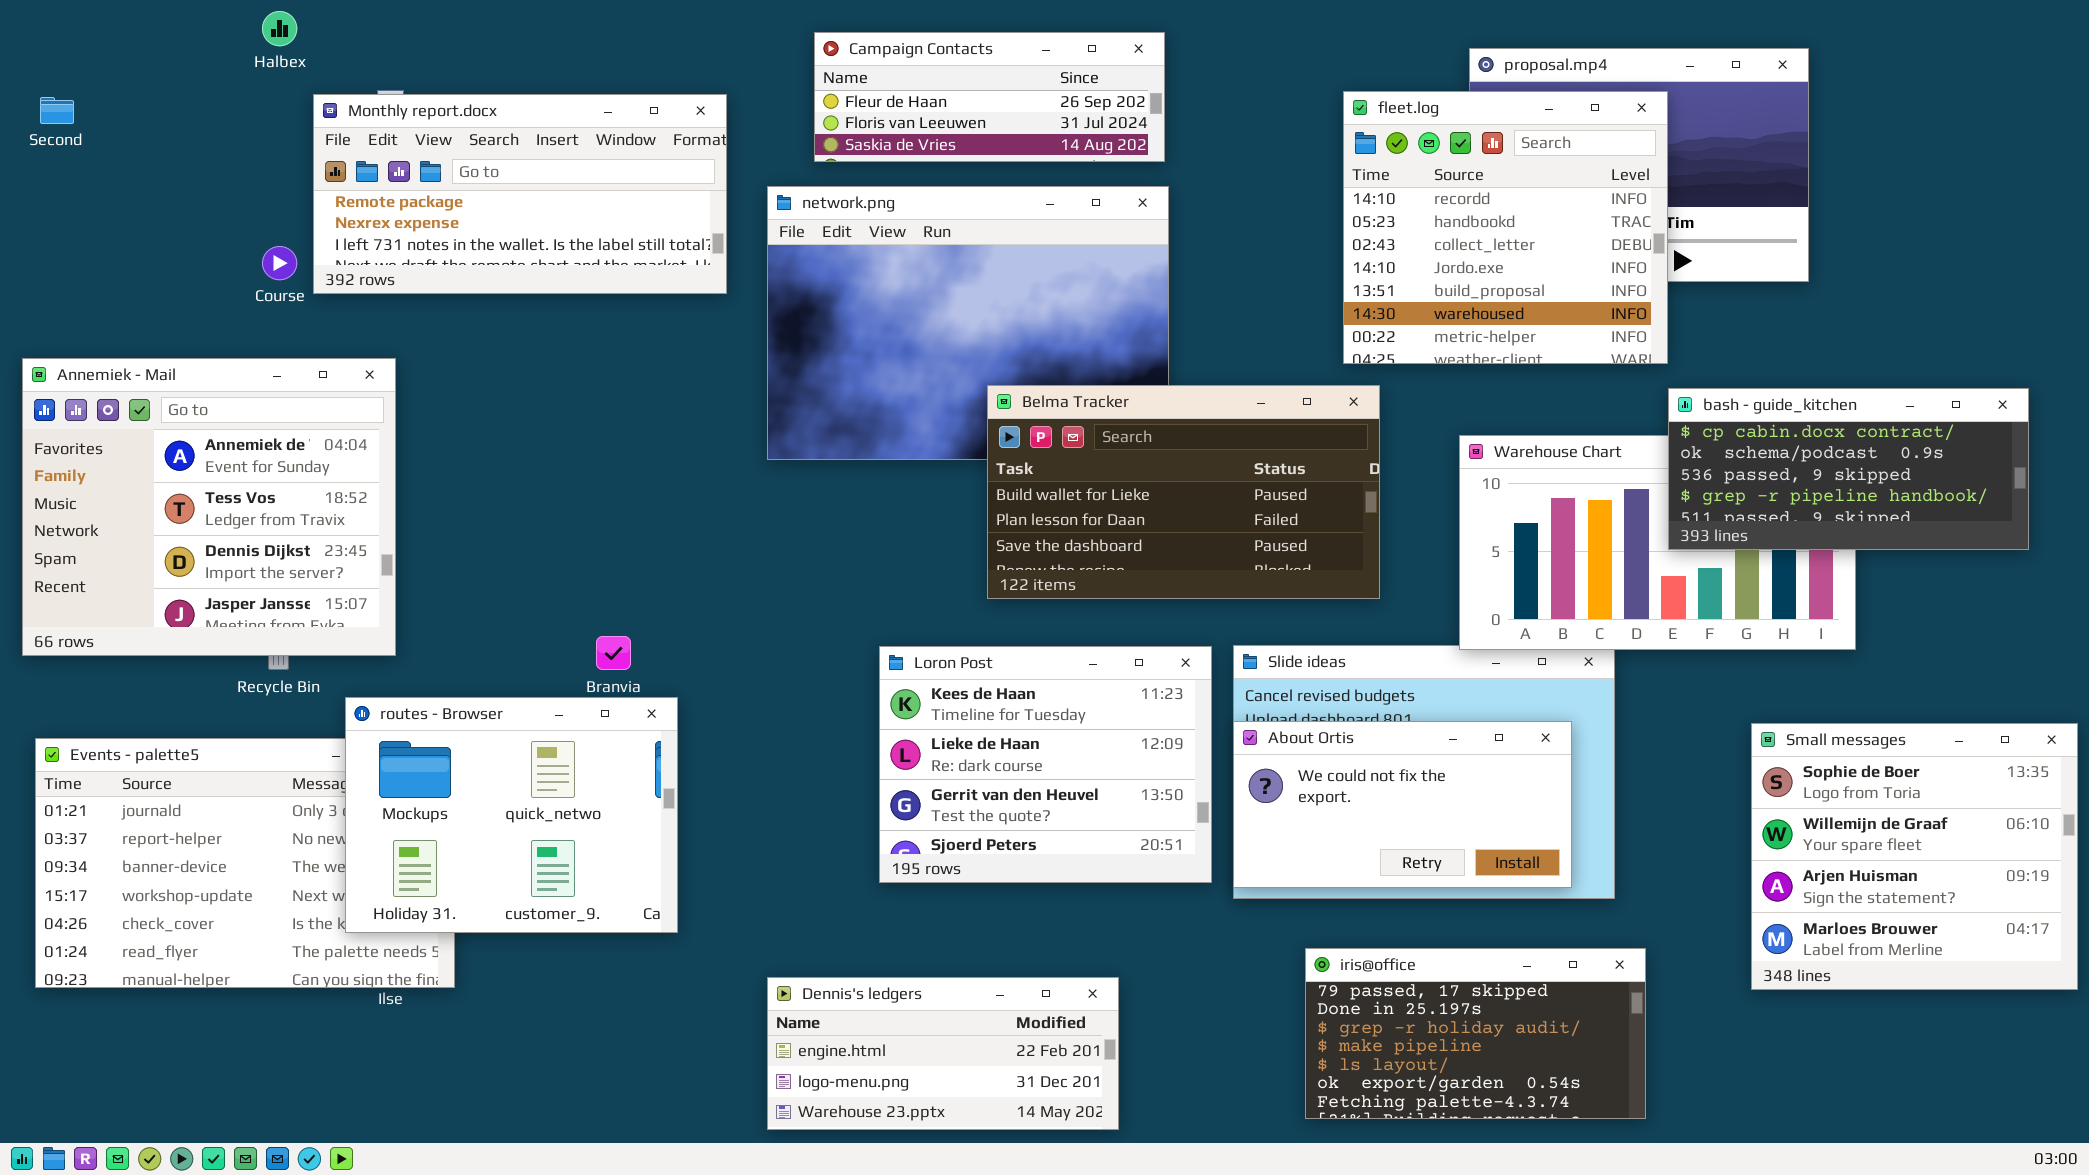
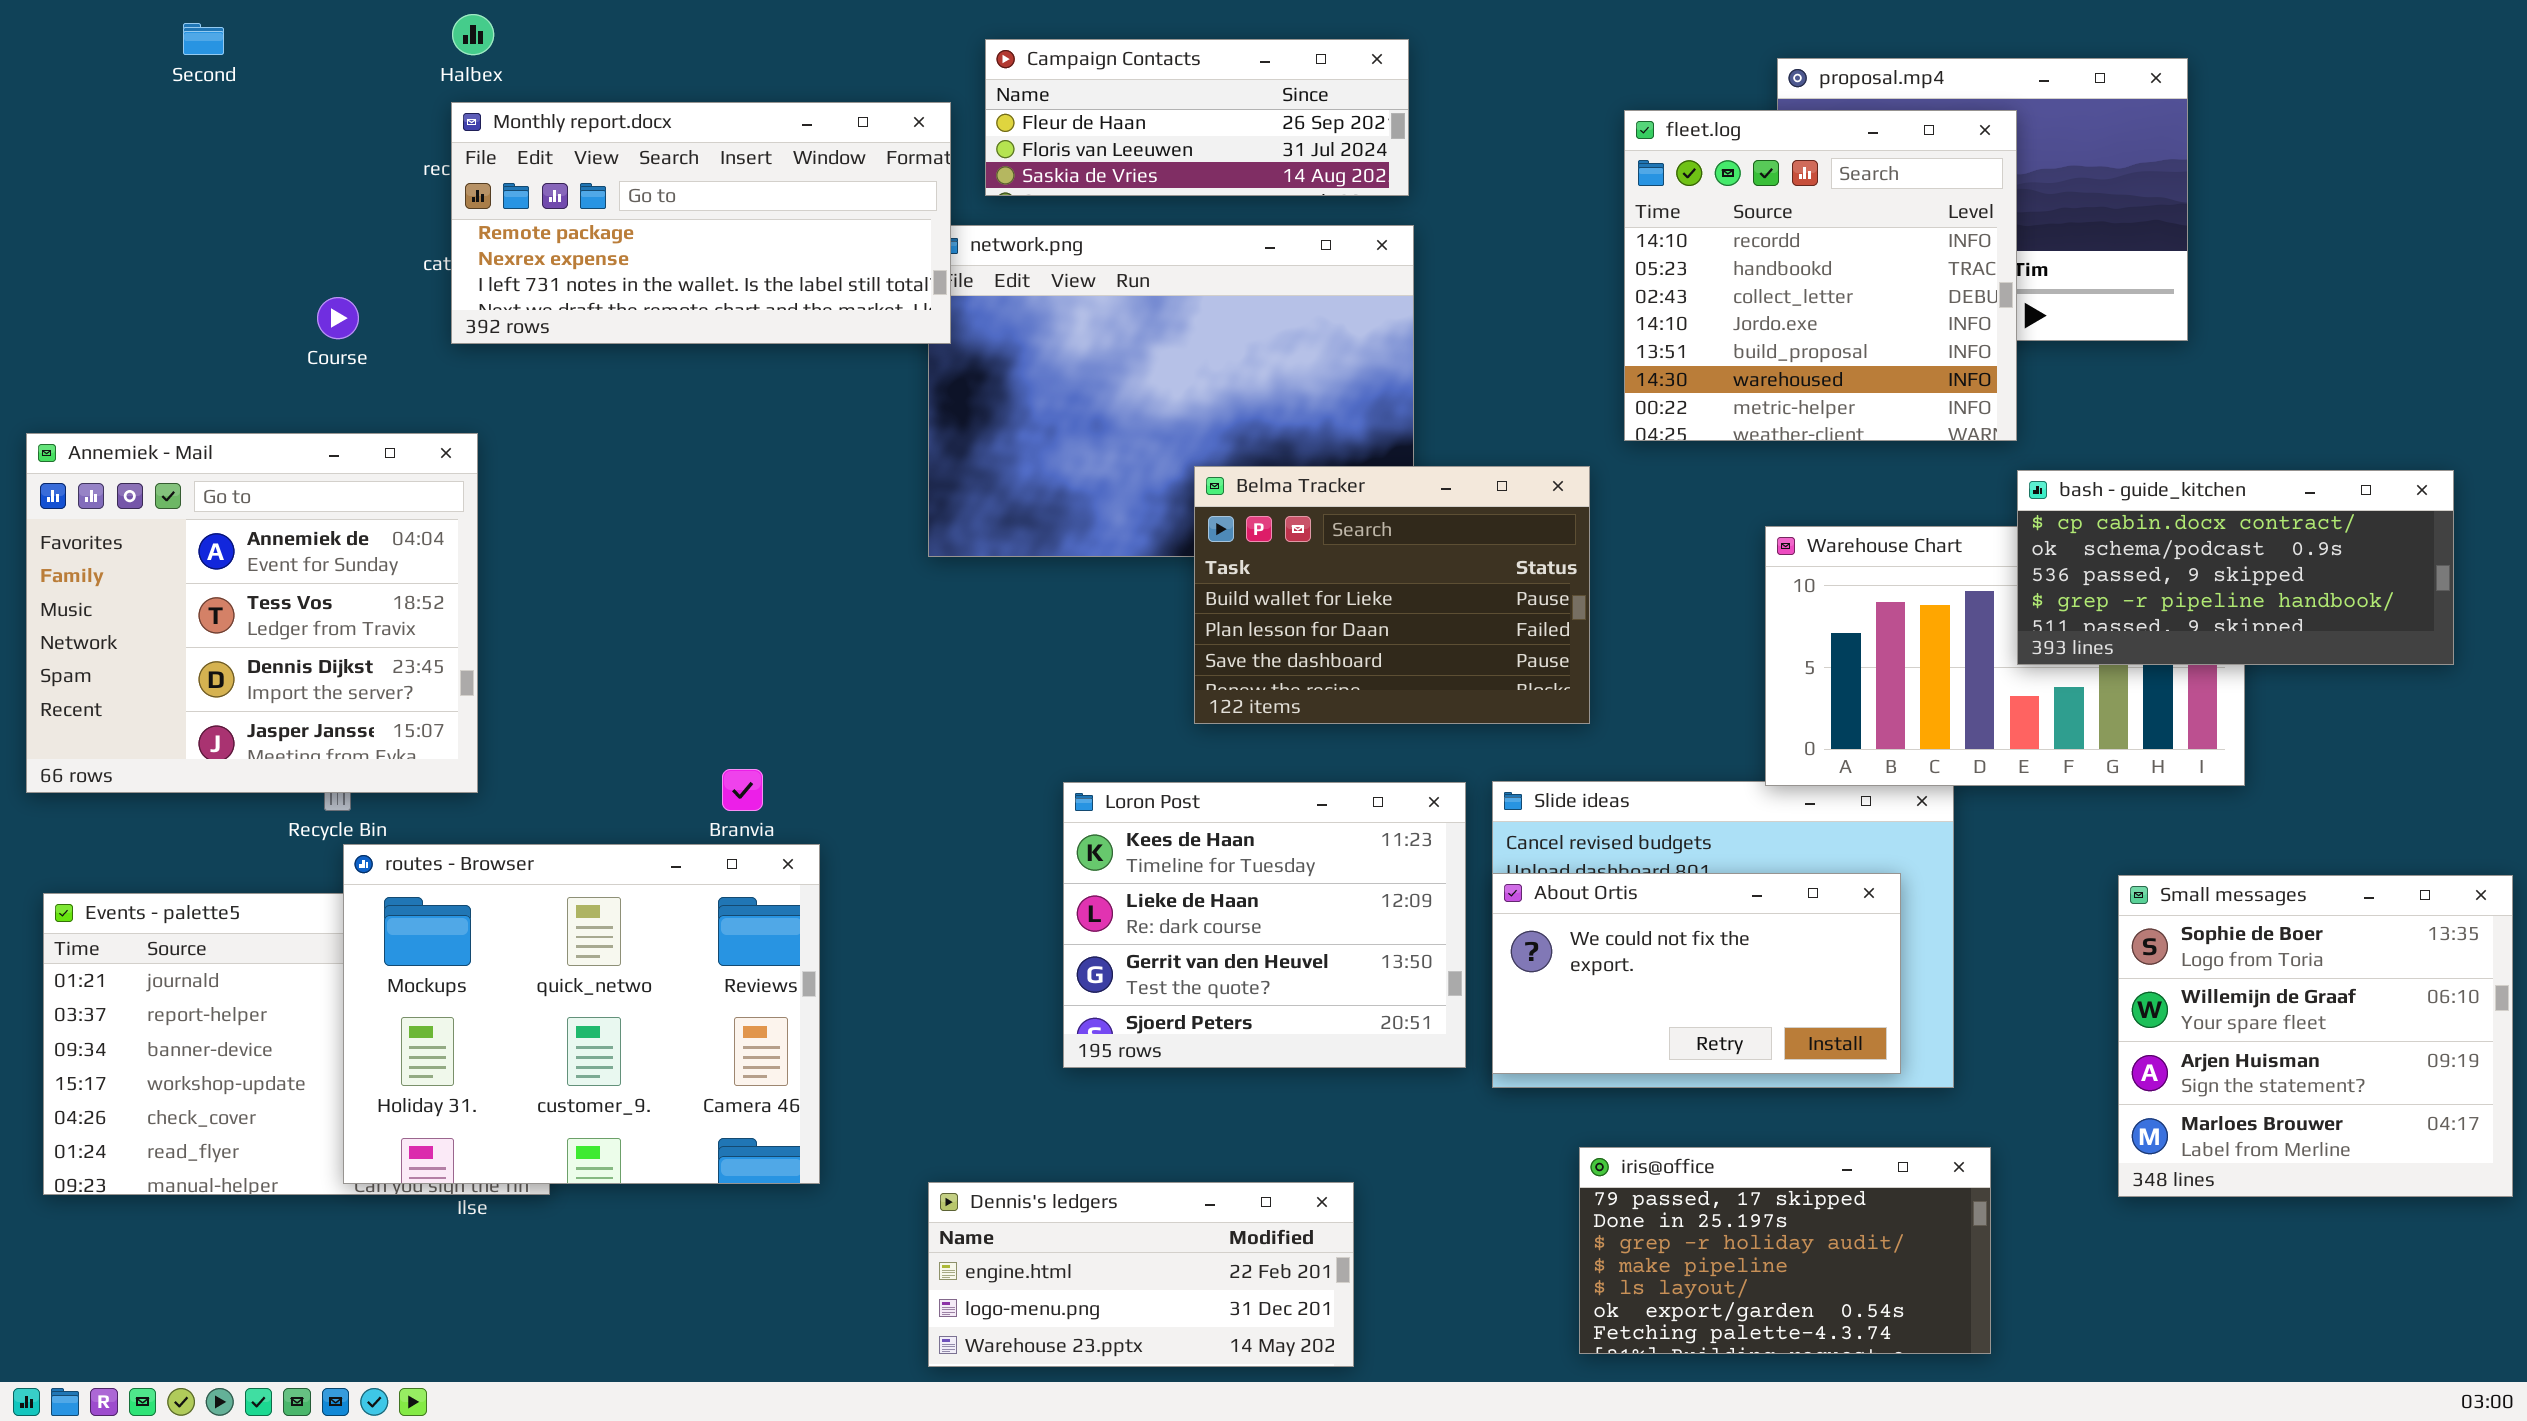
Halbex: [262,11,297,46] -> [452,14,494,55], moved
Monthly report.docx: [313,94,727,294] -> [451,102,951,344], moved
Second: [40,97,74,124] -> [183,23,224,55], moved
Belma Tracker: [987,385,1380,599] -> [1194,466,1590,724], resized
routes - Browser: [345,697,678,933] -> [343,844,820,1184], resized

